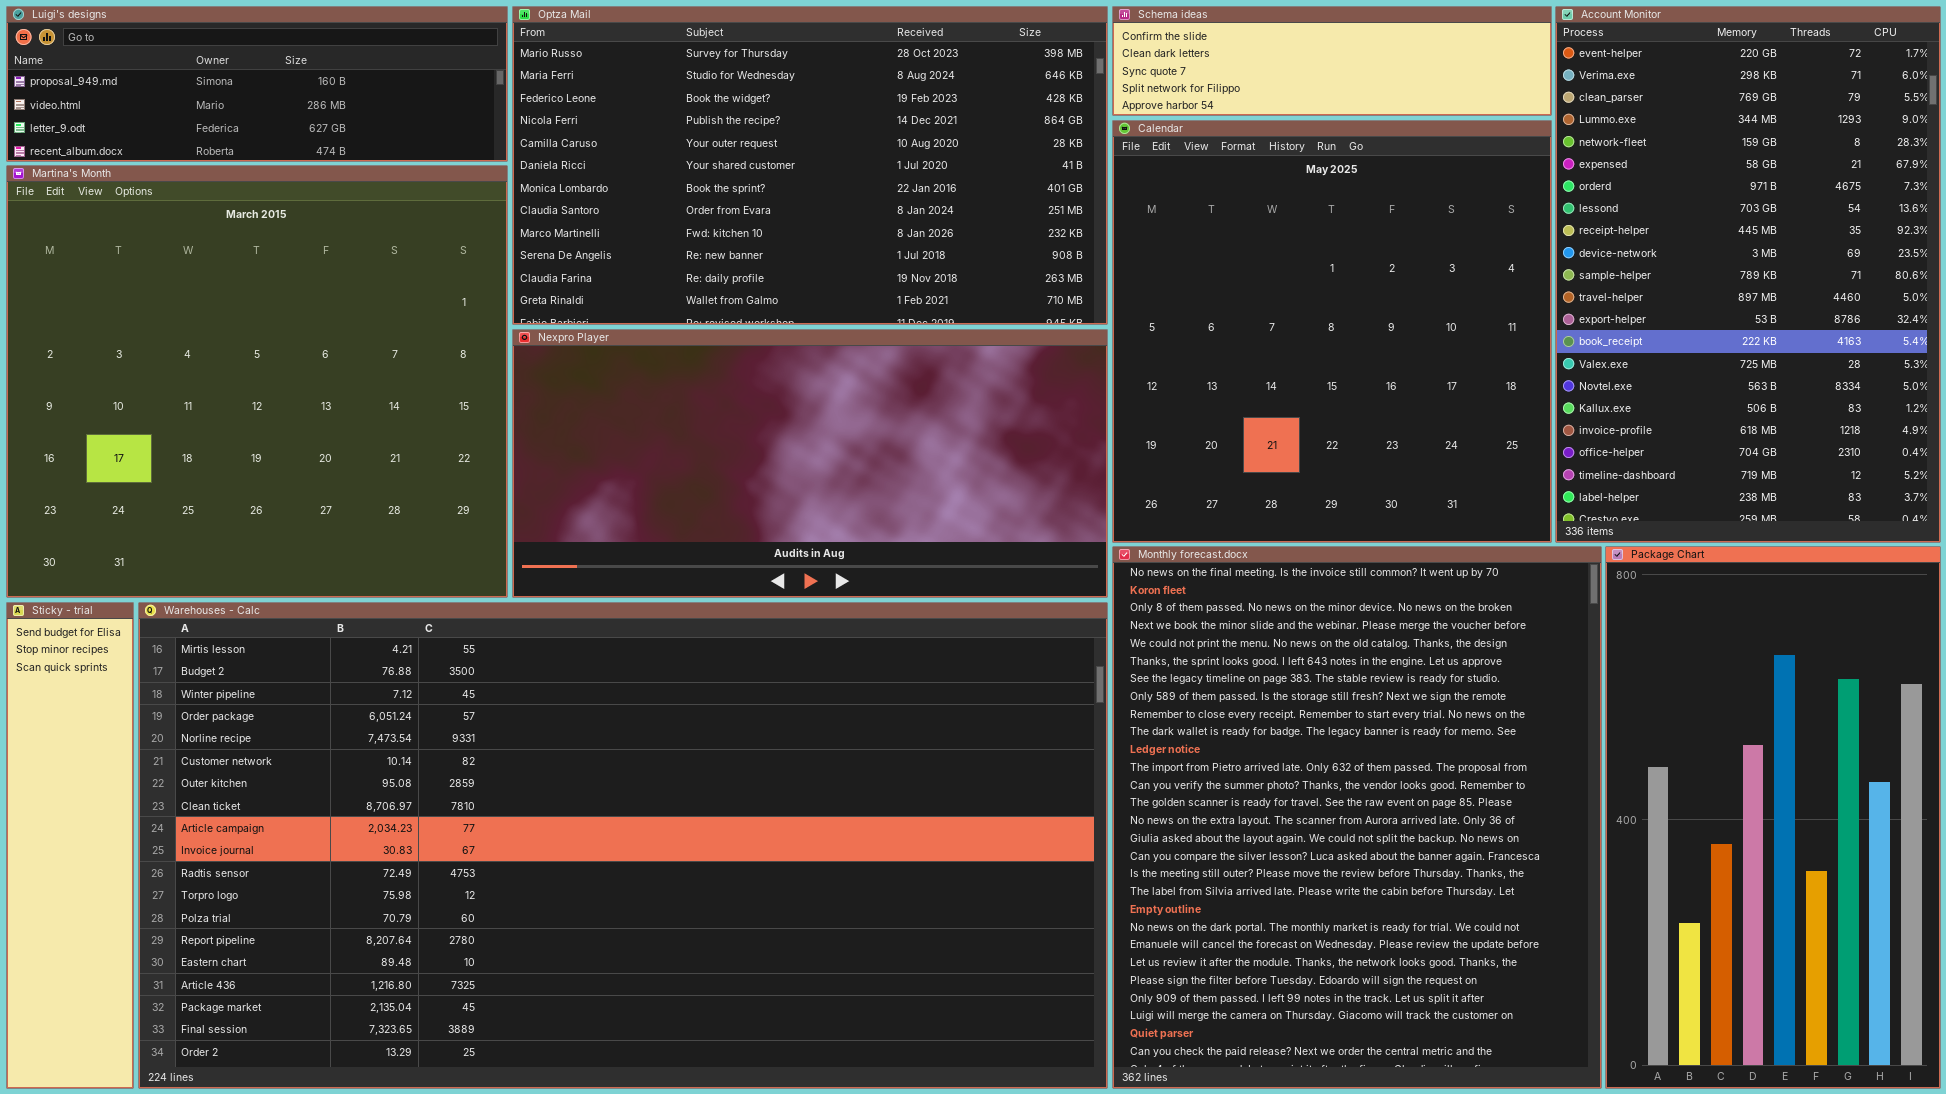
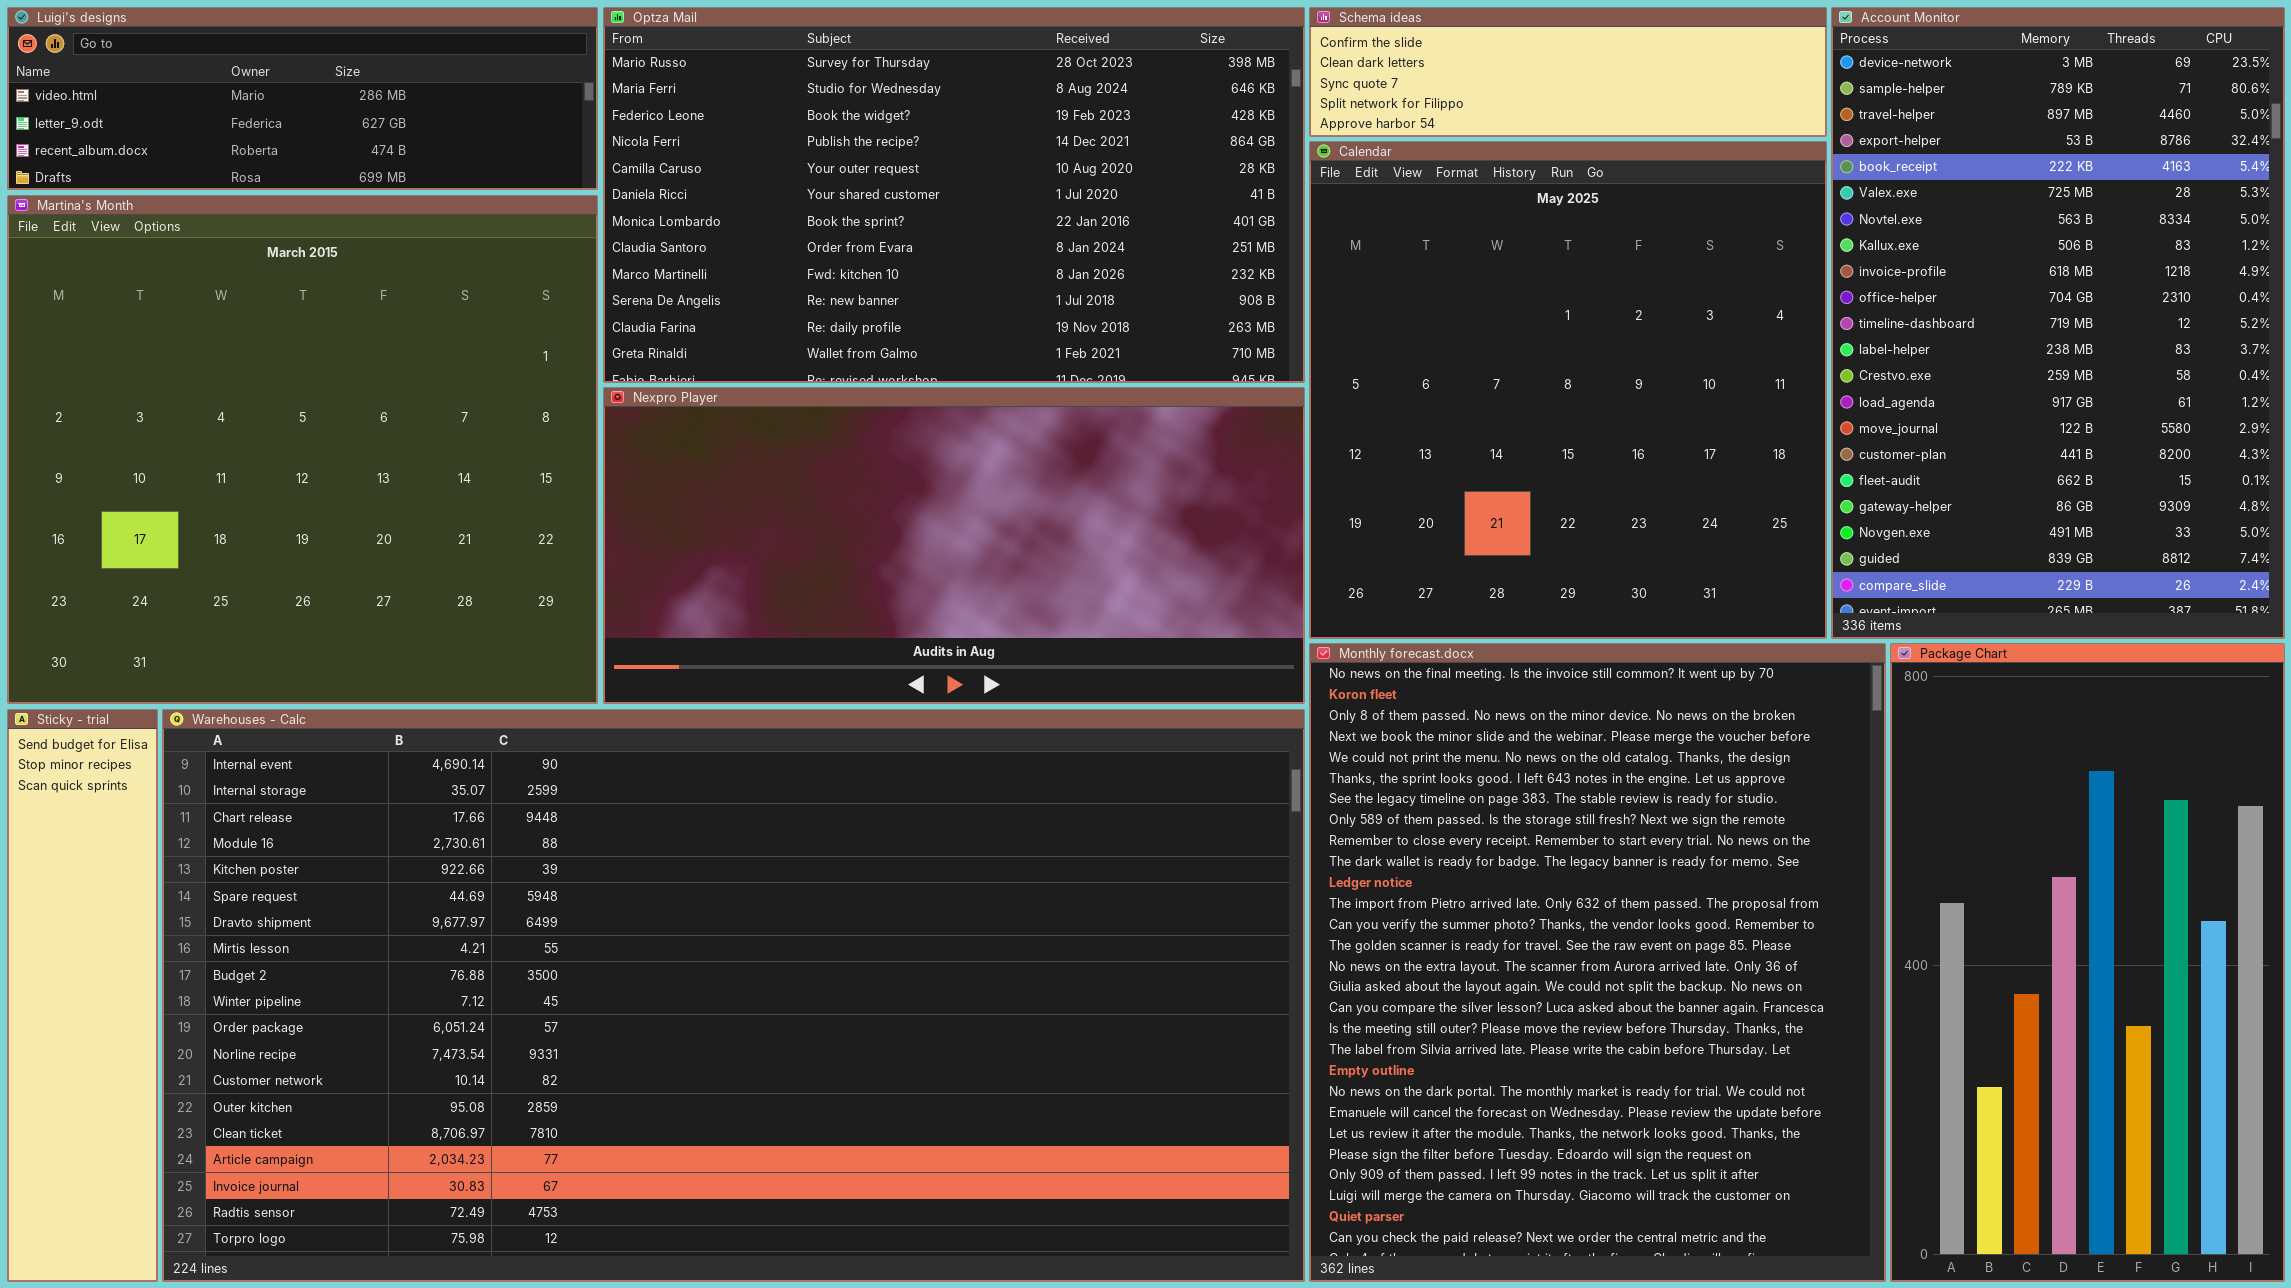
Luigi's designs: [6,6,508,162] -> [7,7,598,190], scrolled down 1 row
Account Monitor: [1555,6,1941,543] -> [1831,7,2285,639], scrolled down 9 rows
Warehouses - Calc: [138,602,1108,1089] -> [162,709,1305,1282], scrolled up 7 rows

